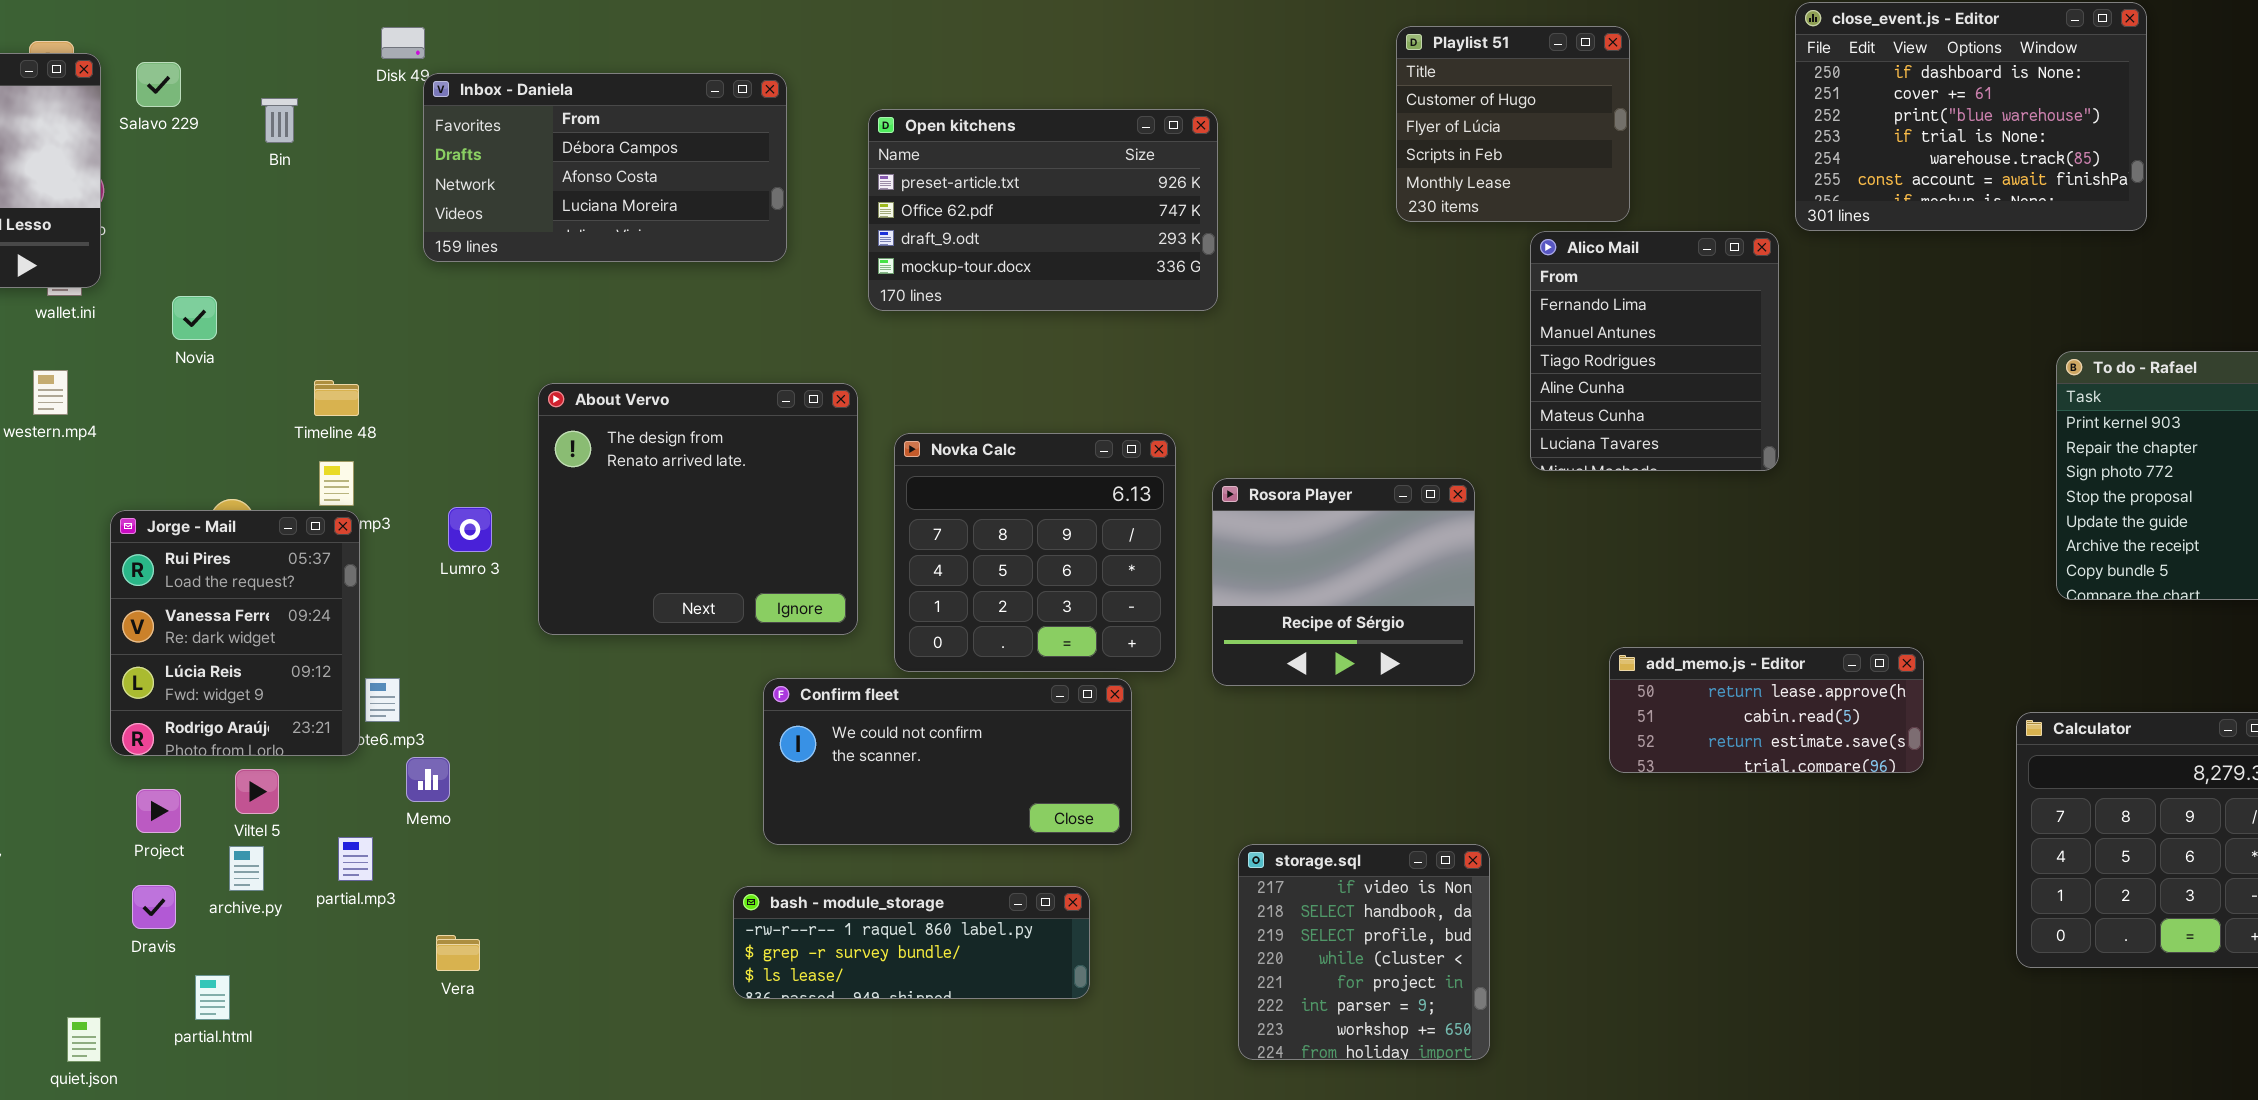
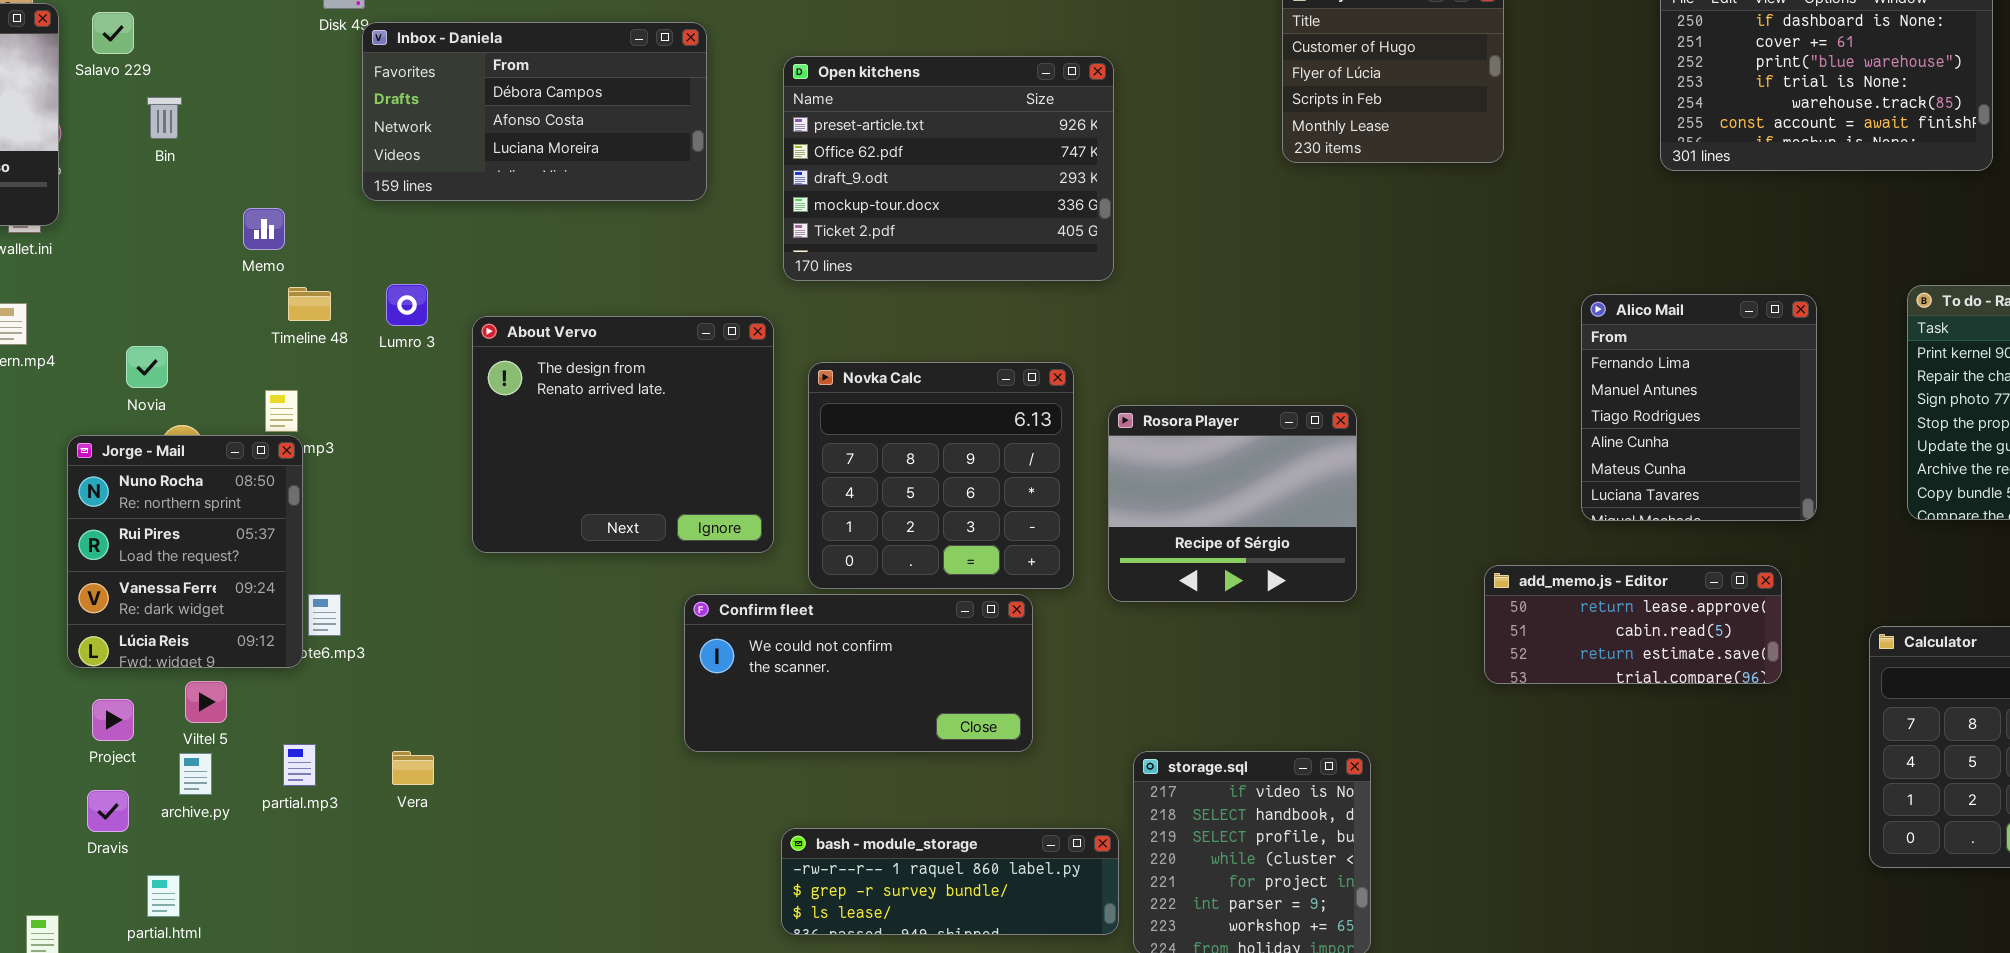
Bin: [261,98,298,143] -> [147,97,182,139], moved
Open kitchens: [868,109,1218,311] -> [783,56,1114,281], resized
Alico Mail: [1530,231,1779,471] -> [1581,294,1817,521], moved
Novia: [172,296,217,340] -> [126,346,168,388], moved
Timeline 48: [314,380,359,416] -> [288,287,331,321], moved
Lumro 3: [448,507,492,552] -> [386,284,428,326], moved
Jorge - Mail: [110,510,360,756] -> [67,435,303,668], scrolled up 1 row
Memo: [406,757,450,802] -> [243,208,285,250], moved
bash - module_storage: [733,886,1090,999] -> [781,828,1119,935], moved
Vera: [436,935,480,971] -> [392,751,434,785], moved

